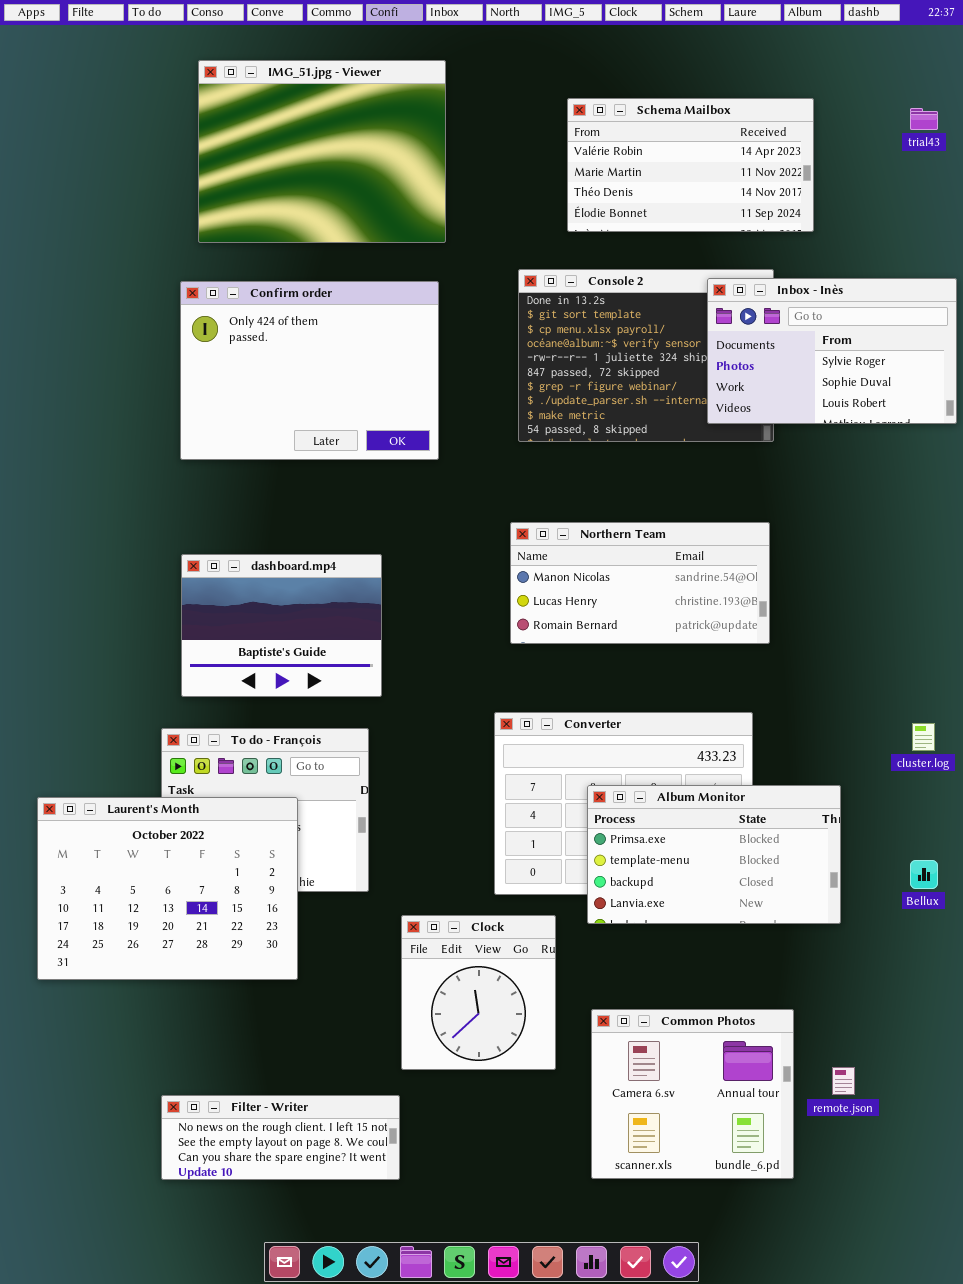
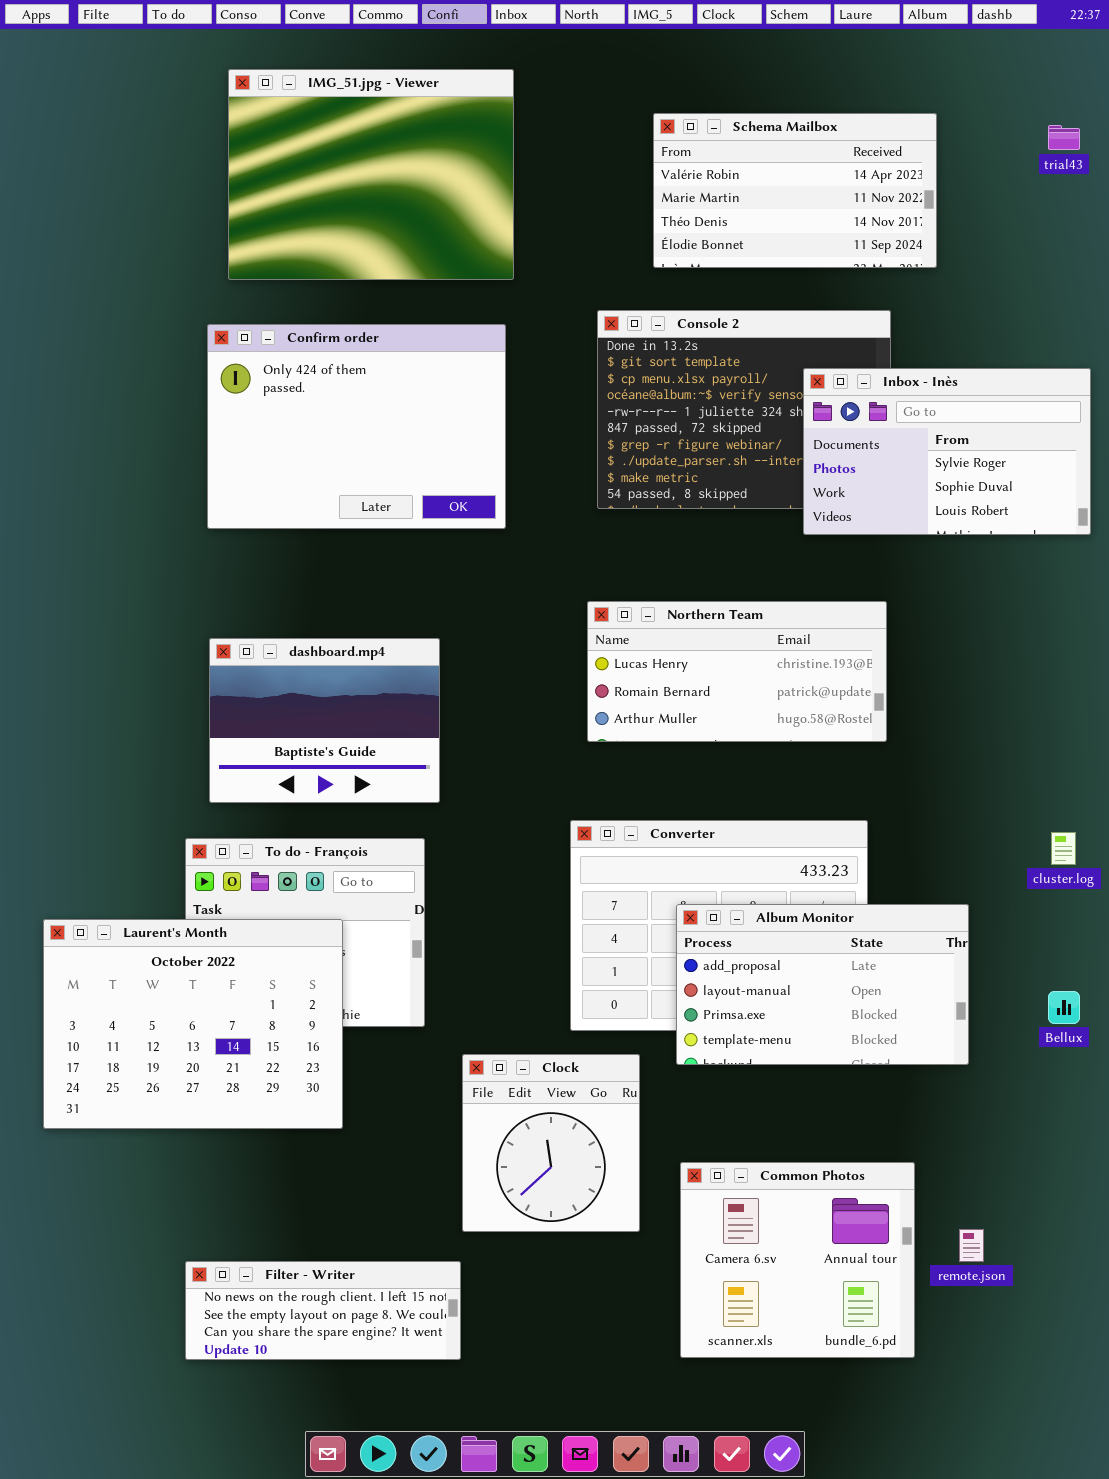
Inbox - Inès: [707,278,957,424] -> [803,368,1091,535], moved
Northern Team: [510,522,770,644] -> [587,601,887,742], scrolled down 1 row
Album Monitor: [587,785,841,924] -> [676,904,969,1065], scrolled up 2 rows

